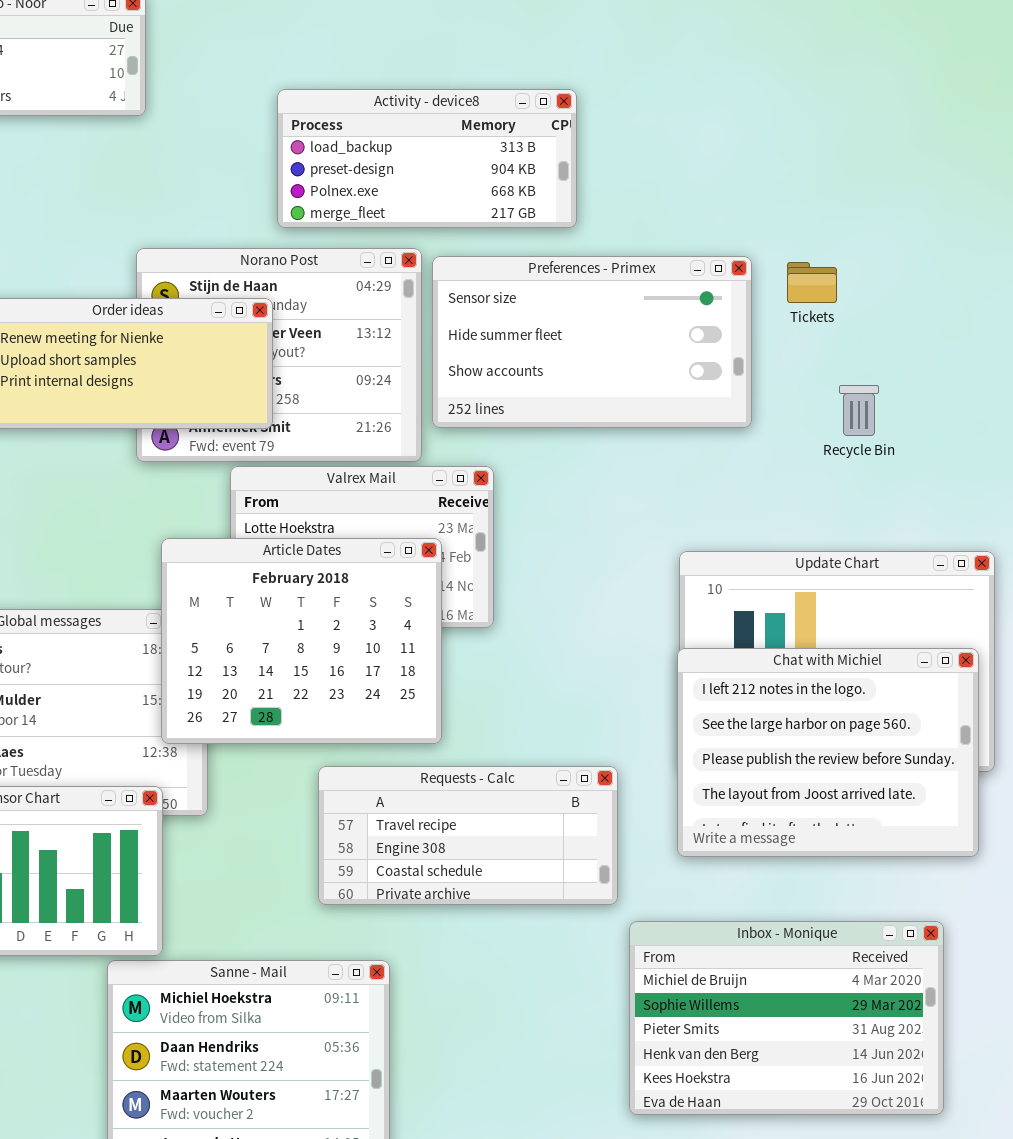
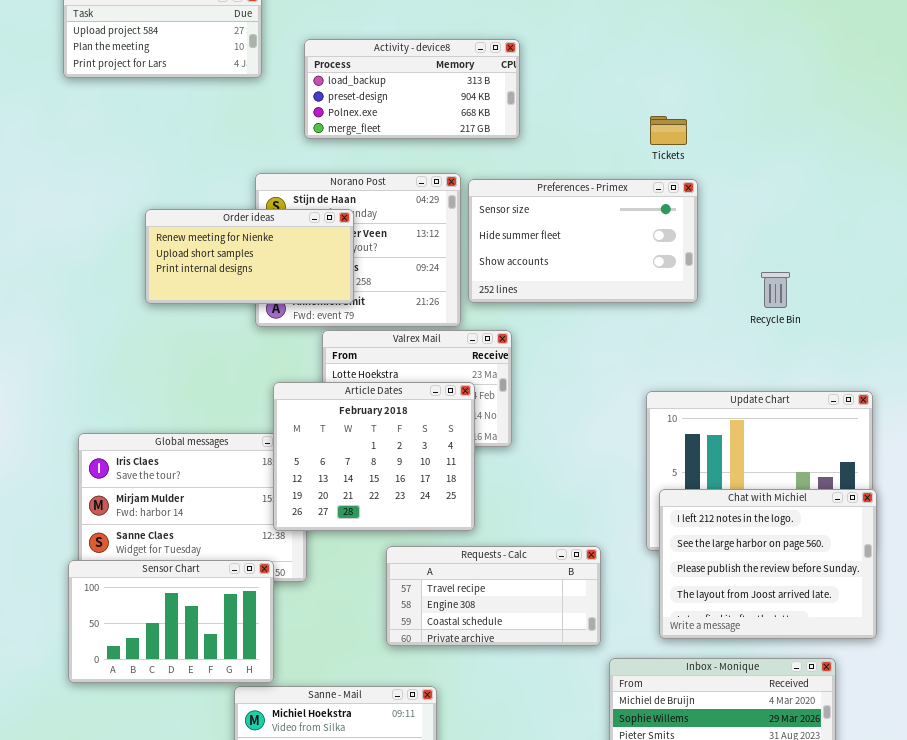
Activity - device8: [277,89,577,228] -> [304,39,520,139], moved
Tickets: [787,262,837,303] -> [650,116,687,145], moved
Chat with Michiel: [677,648,979,857] -> [659,489,877,639], moved

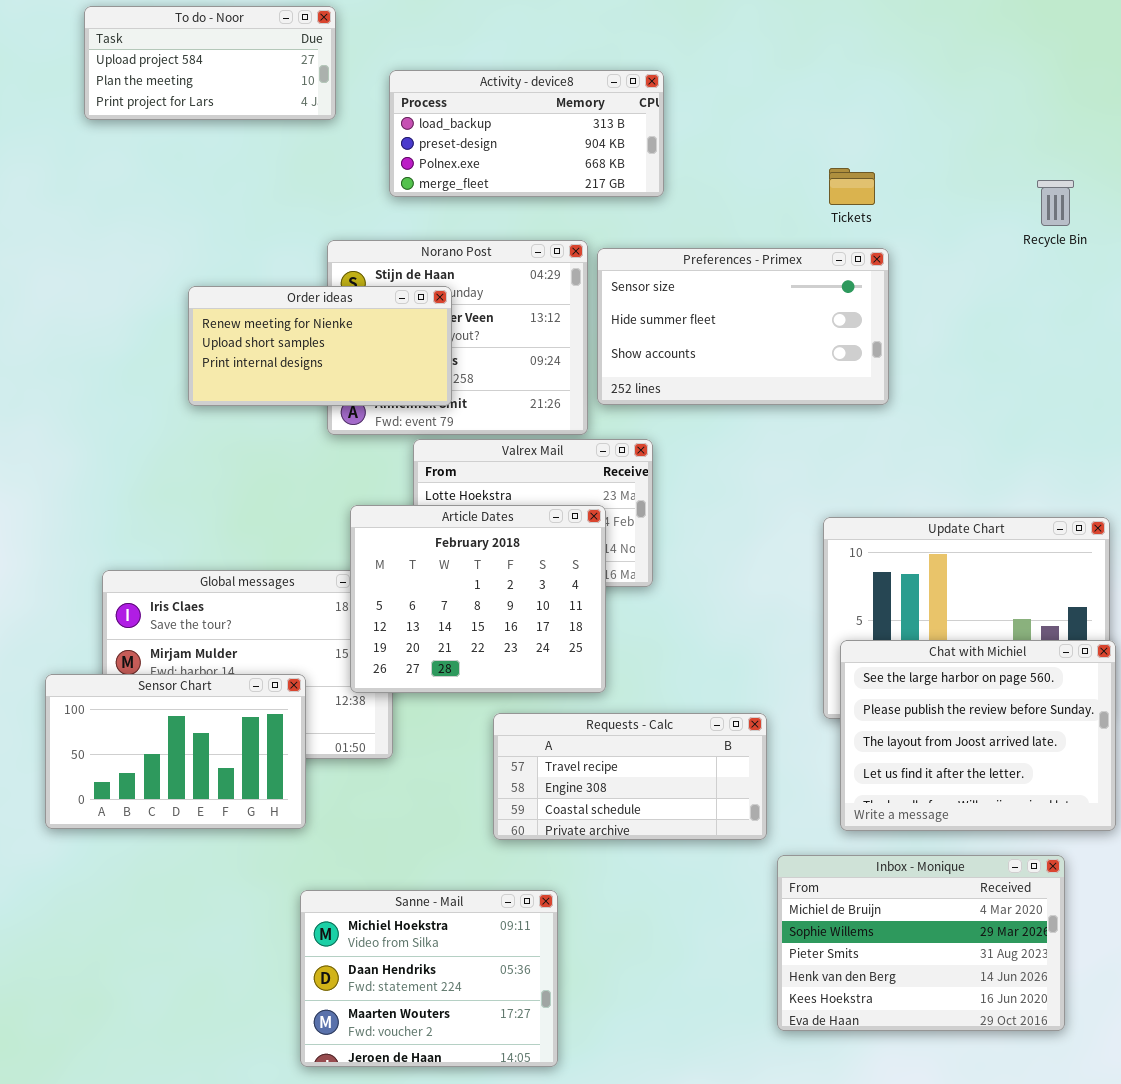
Recycle Bin: [761,272,790,308] -> [1037,180,1074,226], moved
Chat with Michiel: [659,489,877,639] -> [840,640,1116,831], scrolled down 1 row
Sensor Chart: [68,560,274,683] -> [45,674,306,829], moved

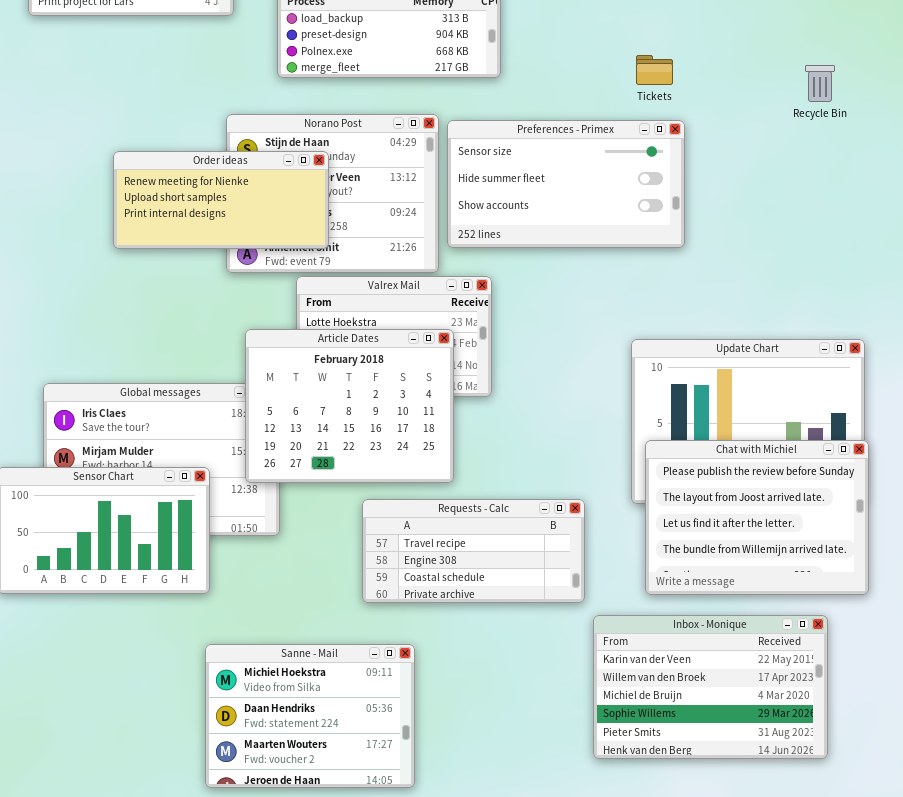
Chat with Michiel: [840,640,1116,831] -> [645,440,869,595], scrolled down 1 row
Inbox - Monique: [777,855,1065,1031] -> [593,615,828,759], scrolled up 2 rows

